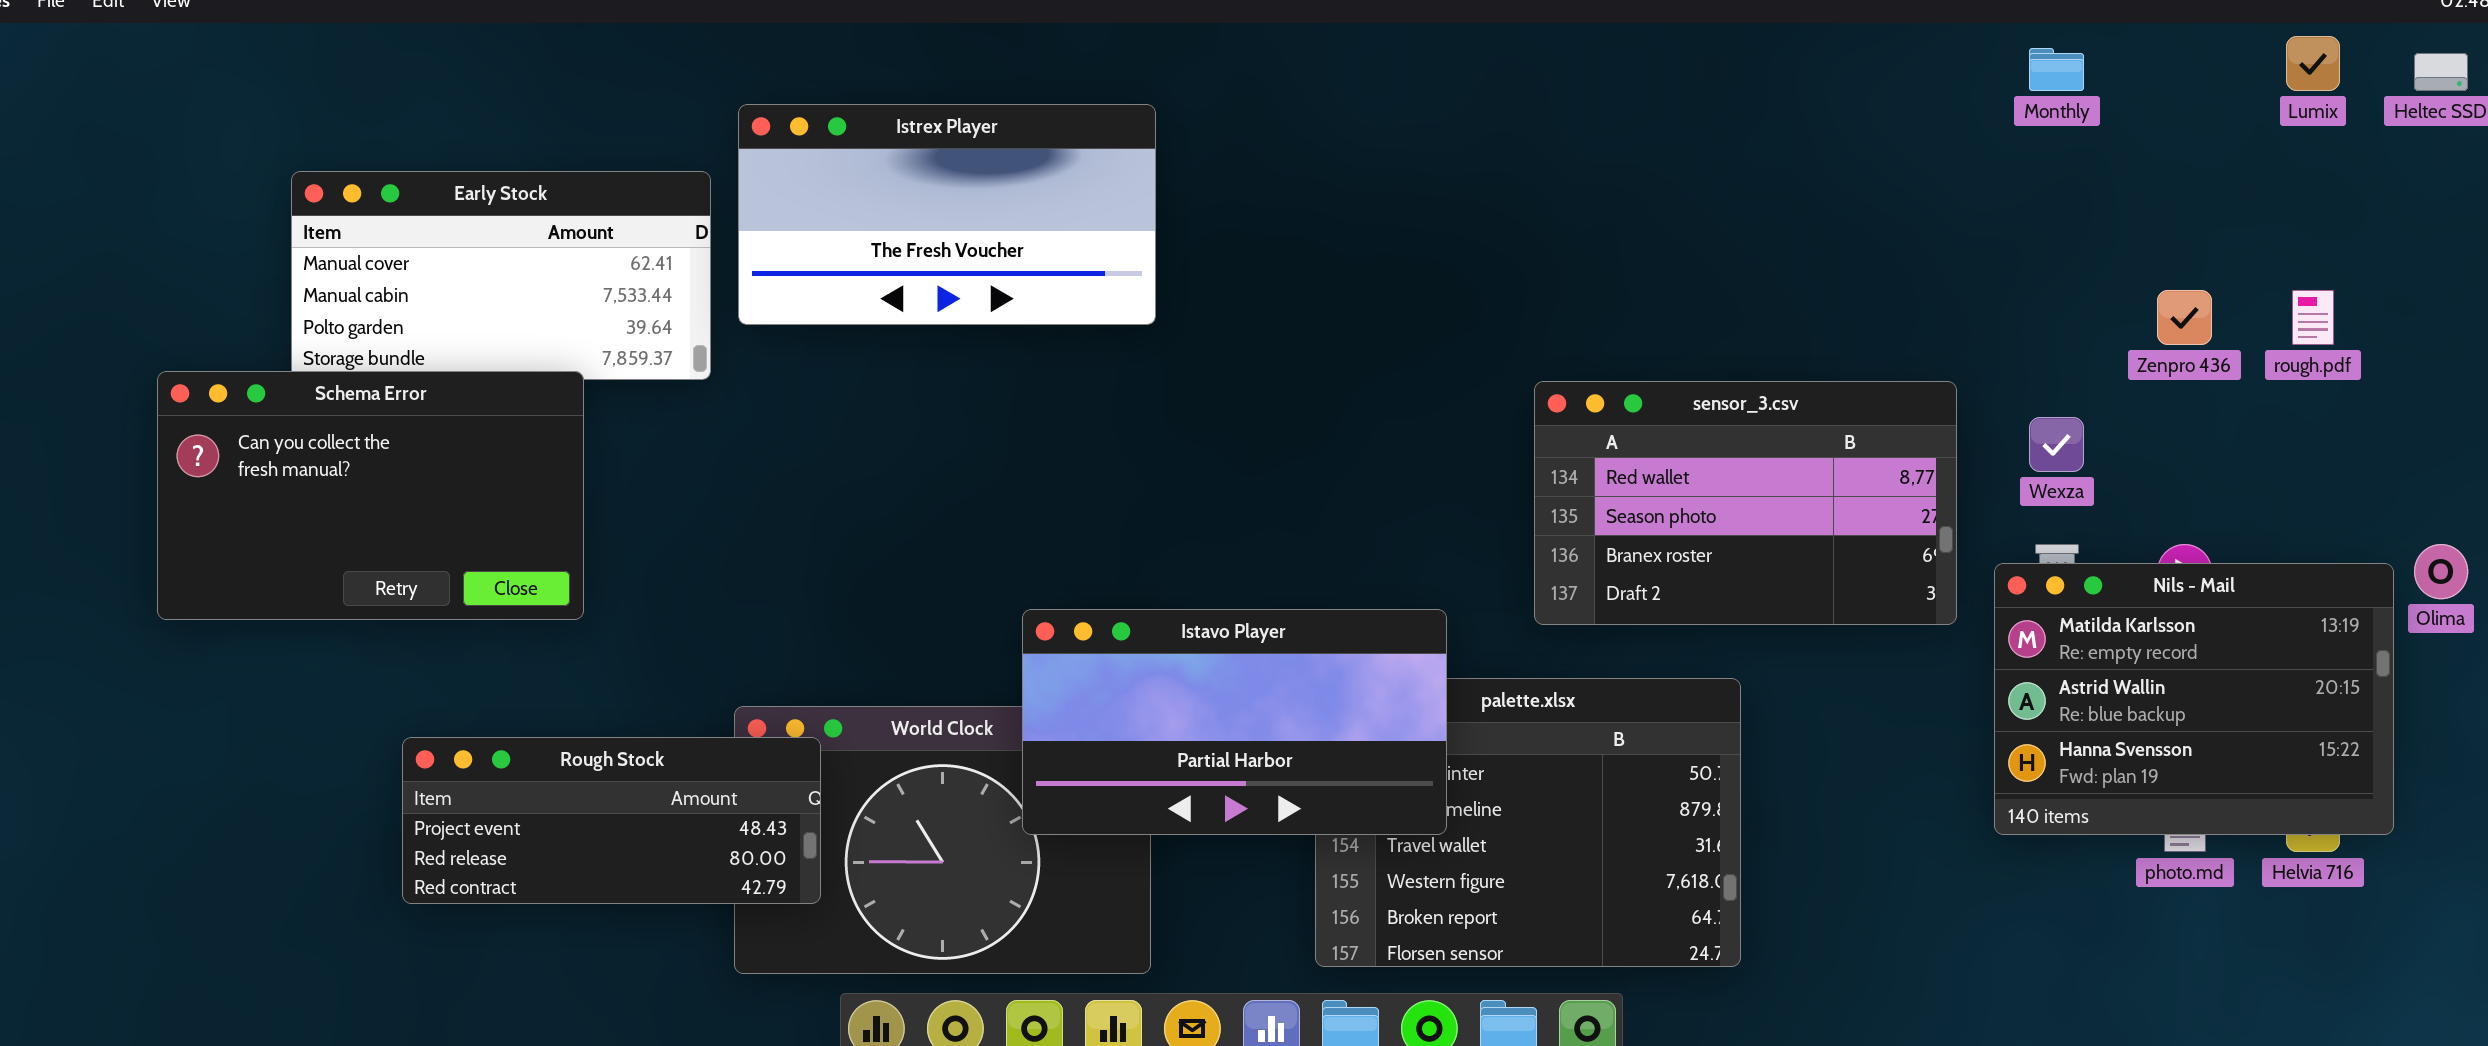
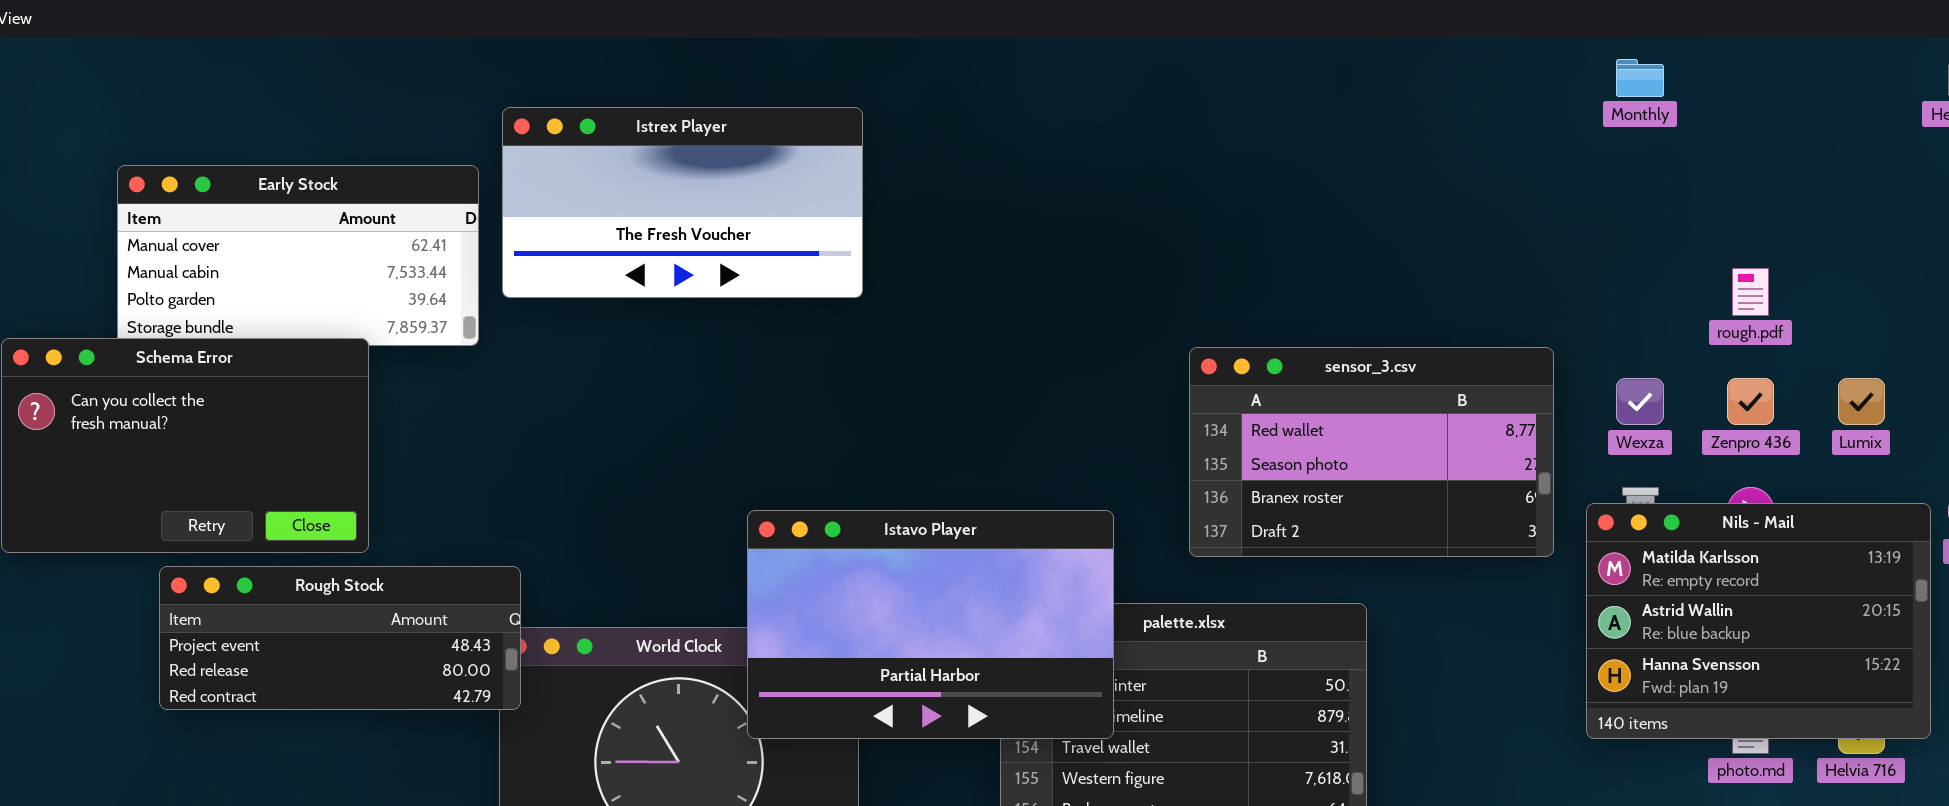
Lumix: [2286,36,2340,91] -> [1838,378,1885,425], moved
Zenpro 436: [2157,290,2212,345] -> [1727,378,1774,425], moved
rough.pdf: [2292,290,2334,345] -> [1732,268,1769,316], moved
Istavo Player: [1022,609,1447,835] -> [747,510,1114,739], resized
Rough Stock: [402,737,821,904] -> [159,566,521,710], moved

